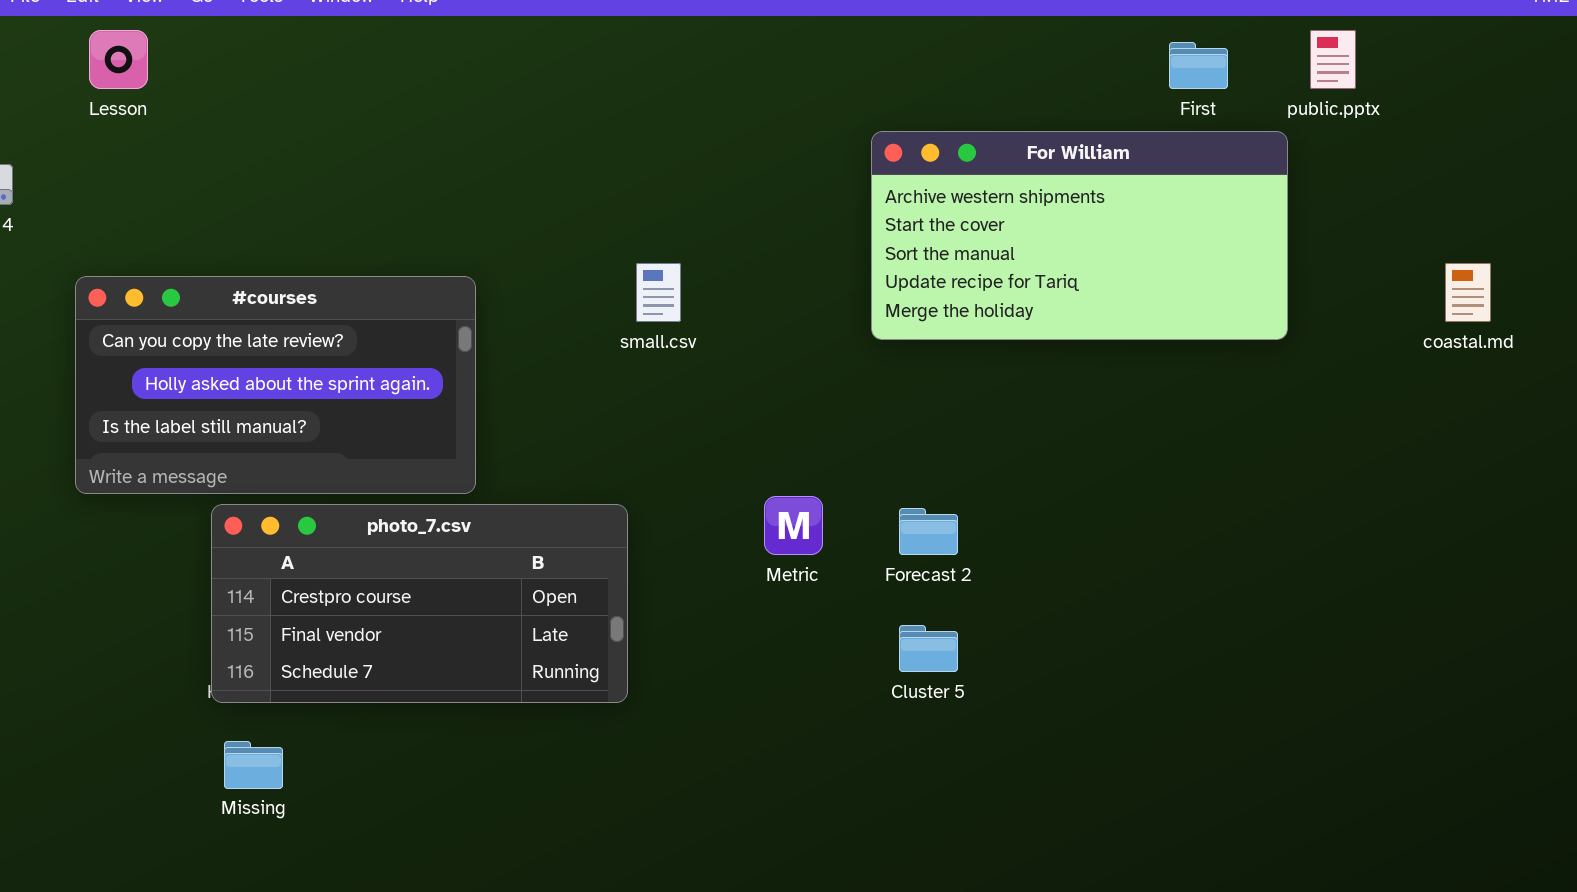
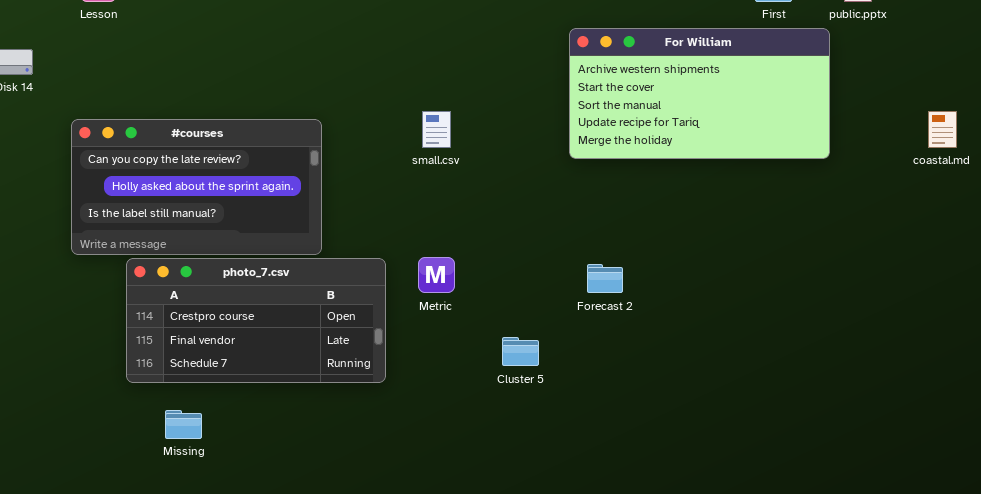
Metric: [764,496,823,555] -> [418,257,455,293], moved
photo_7.csv: [211,504,628,703] -> [126,258,386,383], moved
Cluster 5: [899,625,958,672] -> [502,337,539,366], moved

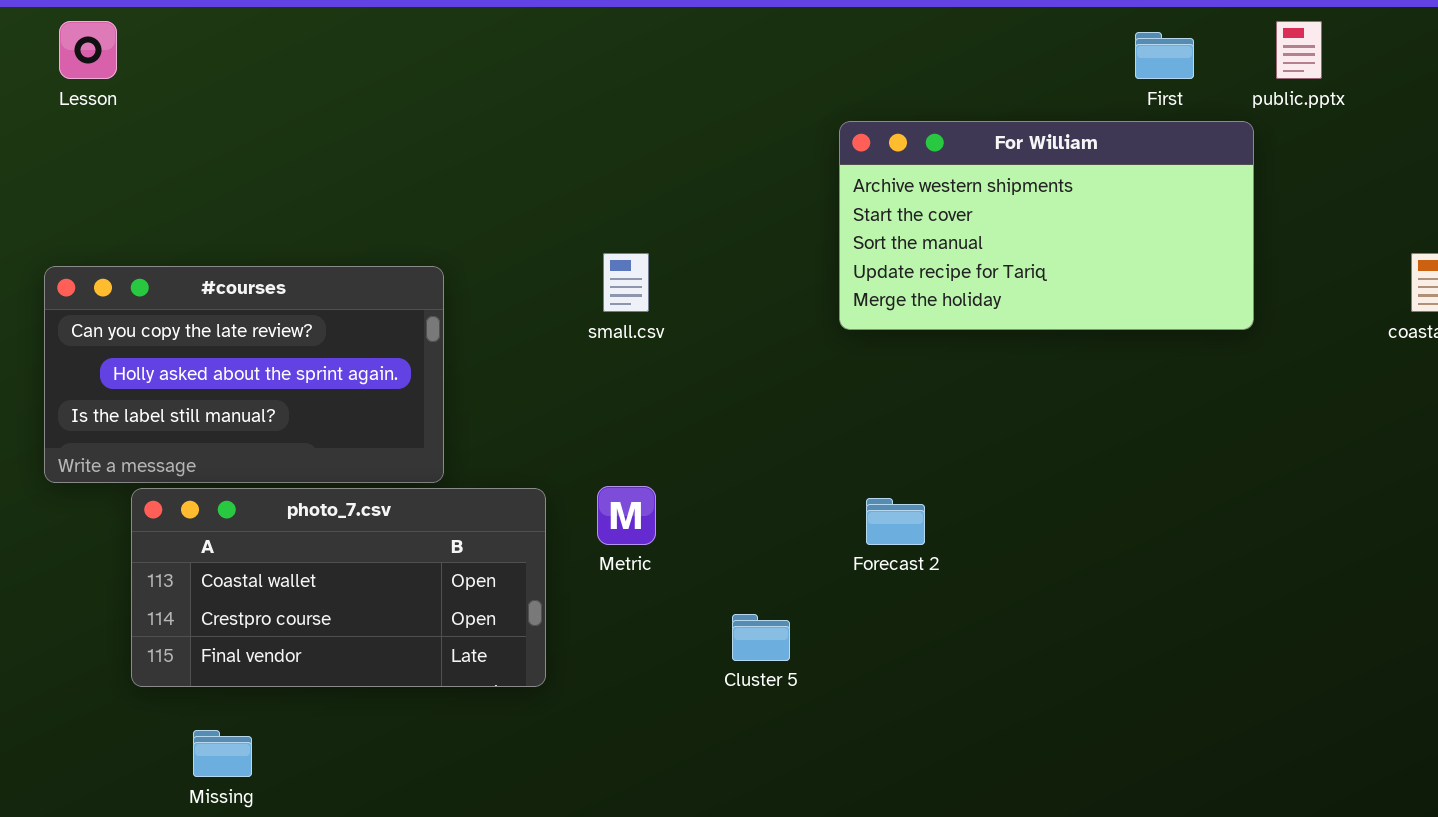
photo_7.csv: [126,258,386,383] -> [131,488,546,687], scrolled up 1 row

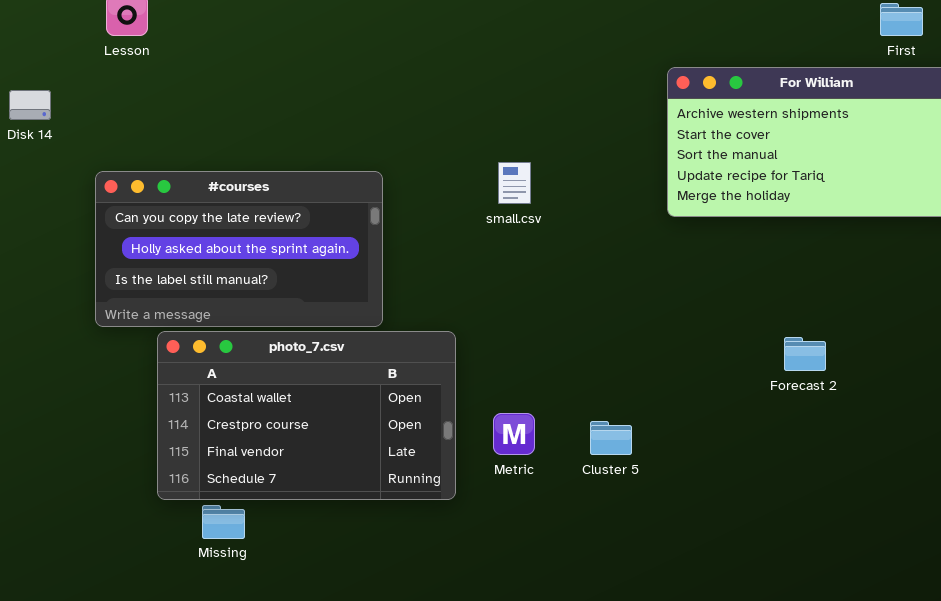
Metric: [597,486,656,545] -> [493,413,535,455], moved
photo_7.csv: [131,488,546,687] -> [157,331,456,500], resized
Forecast 2: [866,498,925,545] -> [784,337,826,371], moved

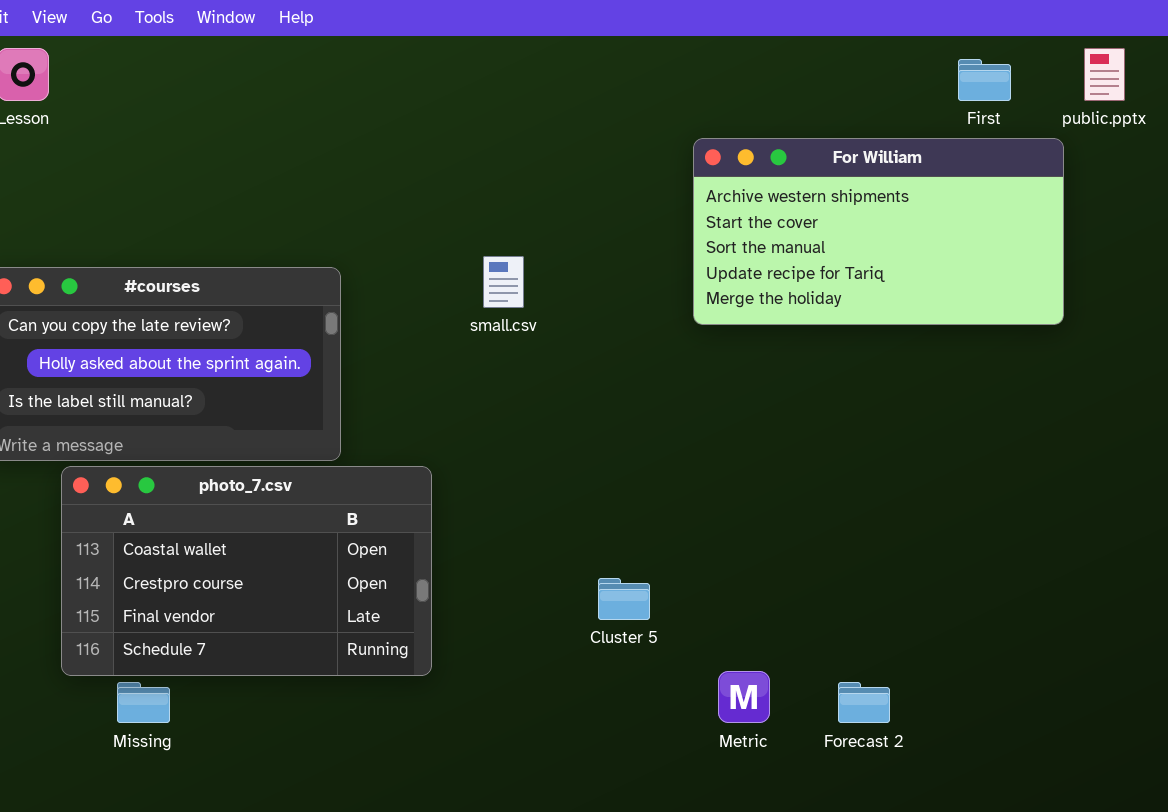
Forecast 2: [784,337,826,371] -> [838,682,890,723], moved
Metric: [493,413,535,455] -> [718,671,770,723], moved

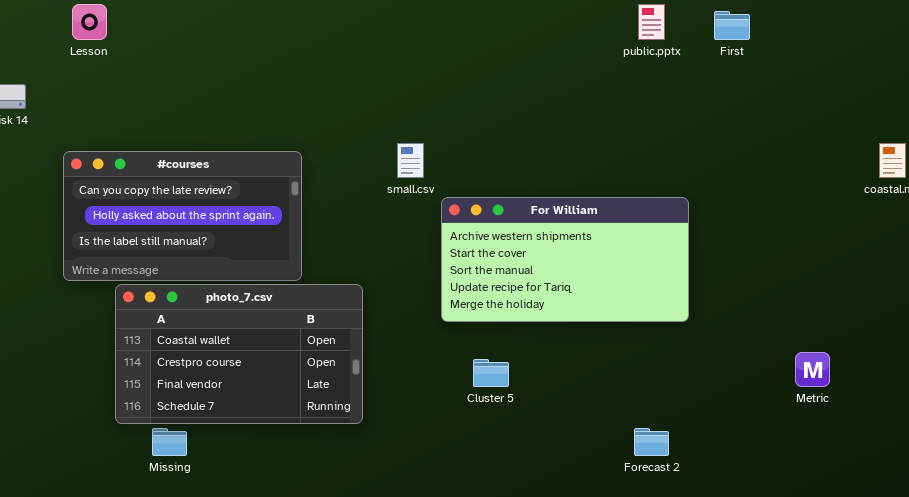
public.pptx: [1084,48,1125,101] -> [638,4,665,40], moved
For William: [693,138,1064,325] -> [441,197,689,322], moved
Metric: [718,671,770,723] -> [795,352,830,387], moved

